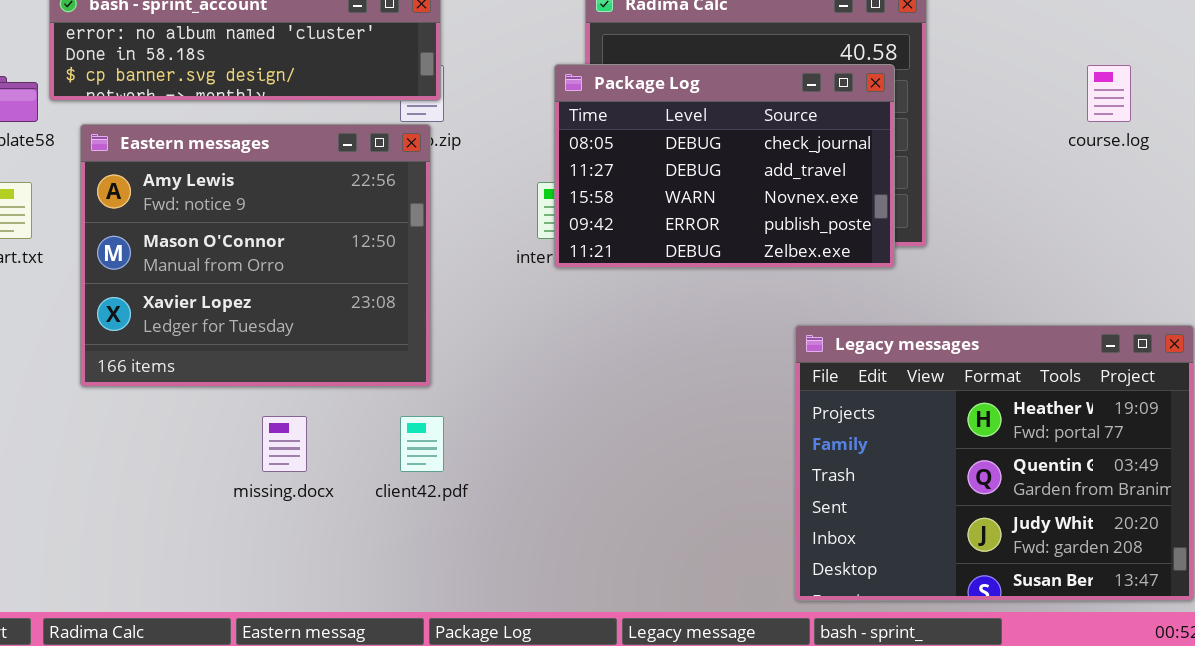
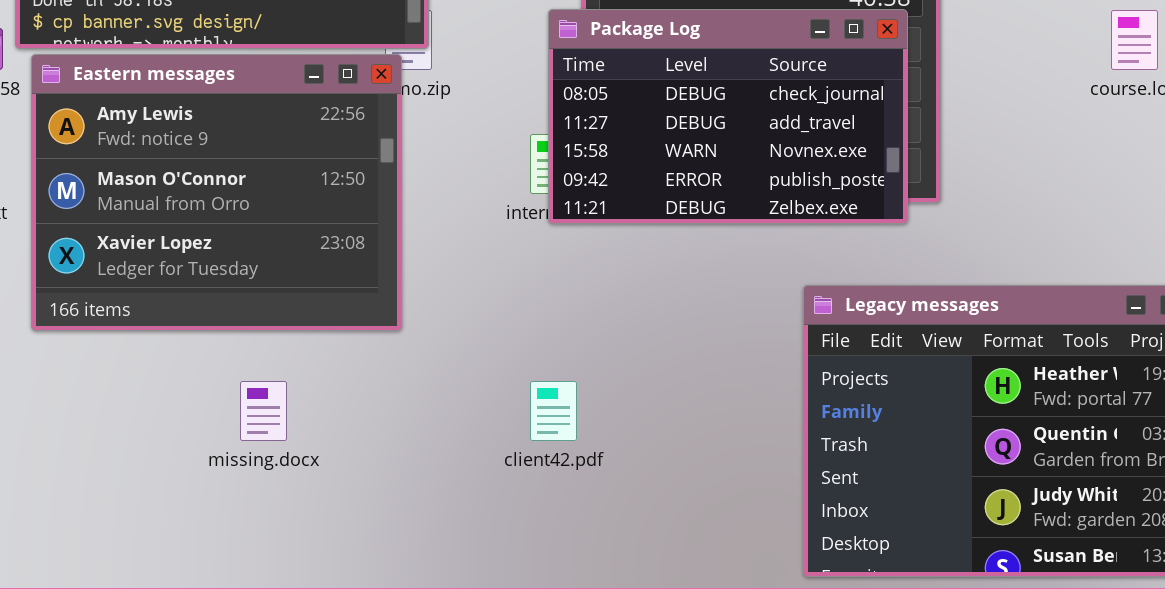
Eastern messages: [80,124,431,387] -> [31,54,402,331], moved
client42.pdf: [400,416,444,472] -> [530,381,577,441], moved

